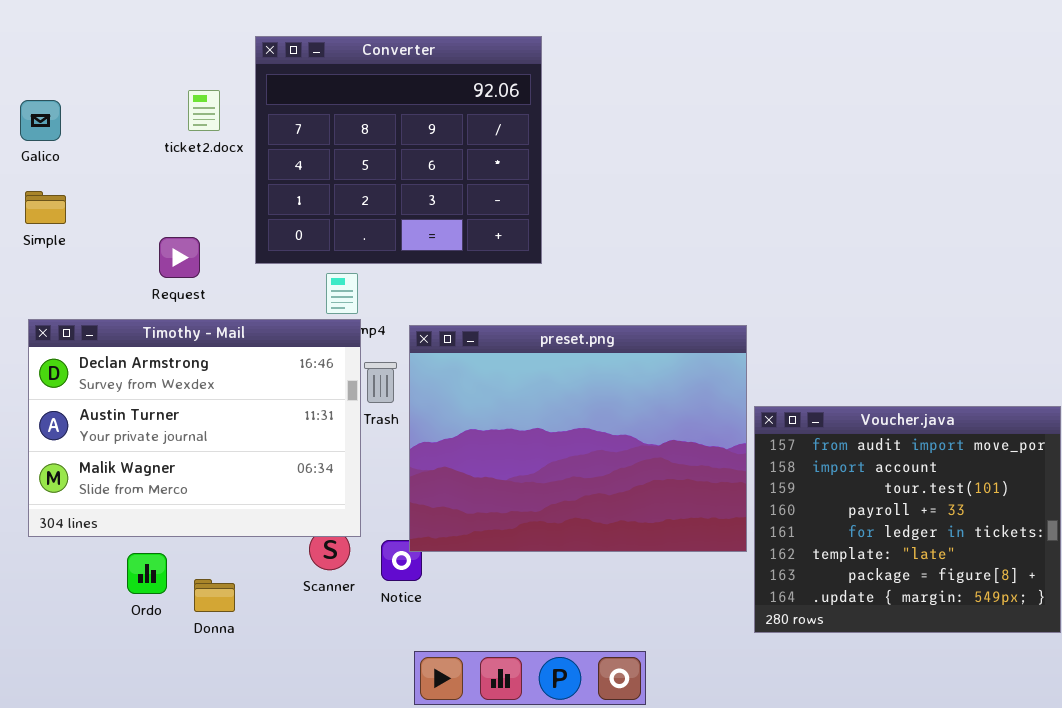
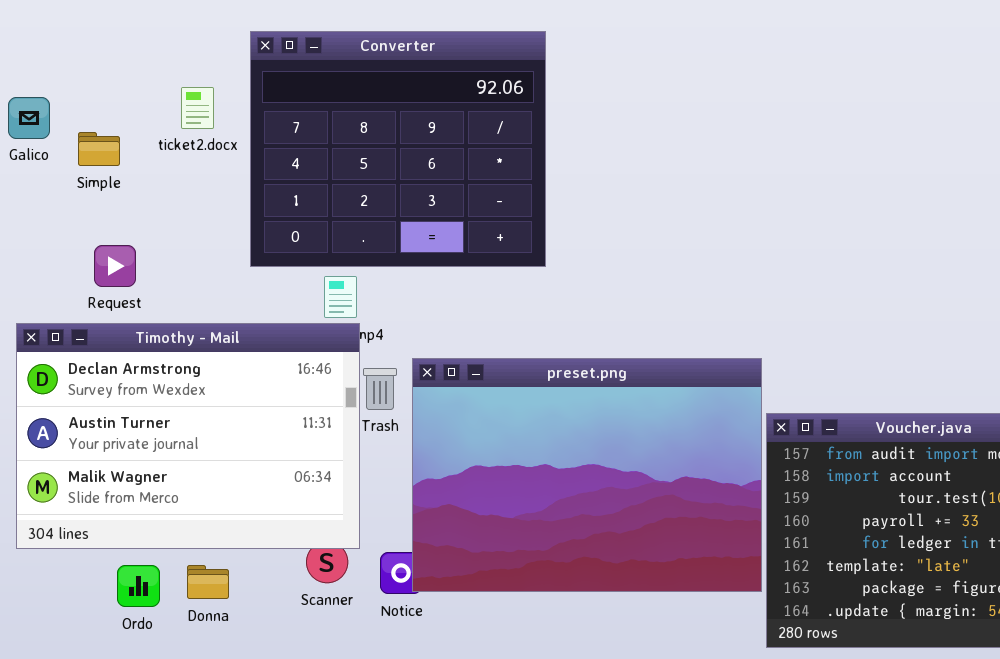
Simple: [25,191,66,224] -> [78,132,120,166], moved
Request: [159,237,200,278] -> [94,245,136,287], moved
preset.png: [409,325,747,552] -> [412,358,762,592], moved
Donna: [194,579,235,612] -> [187,565,229,599], moved

